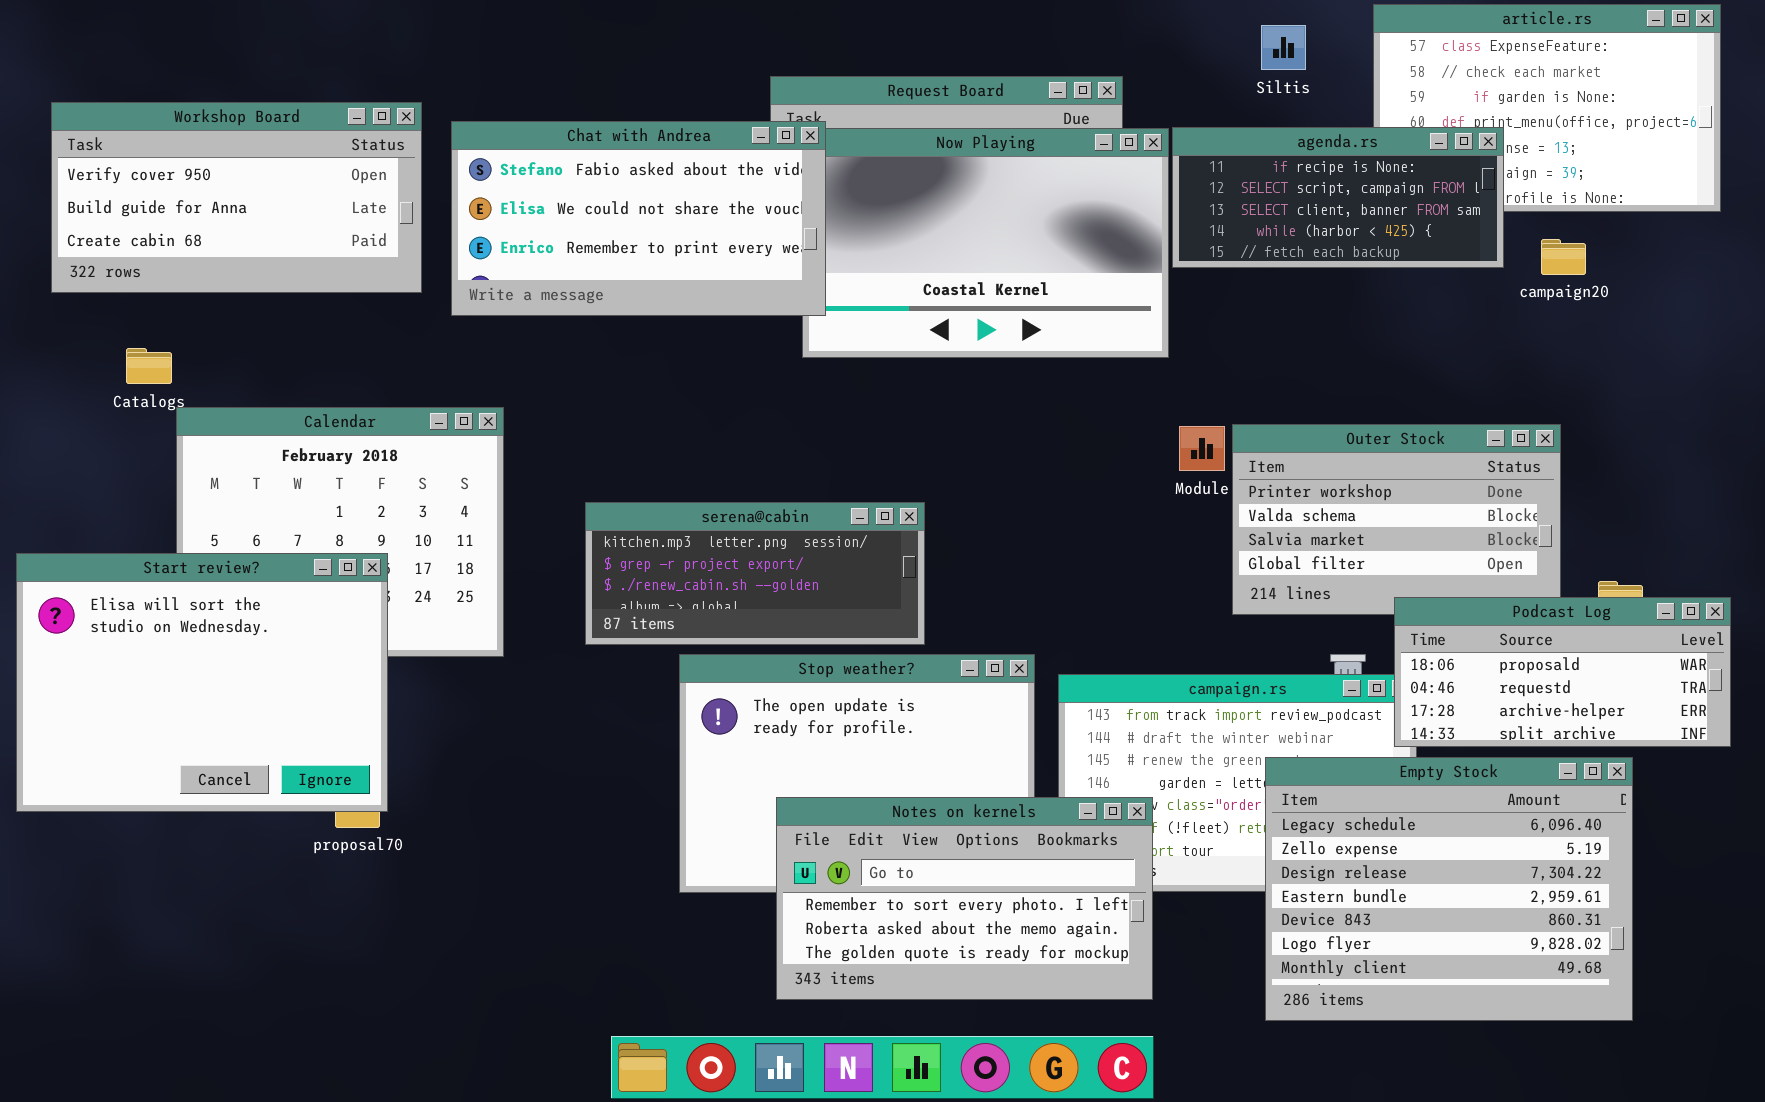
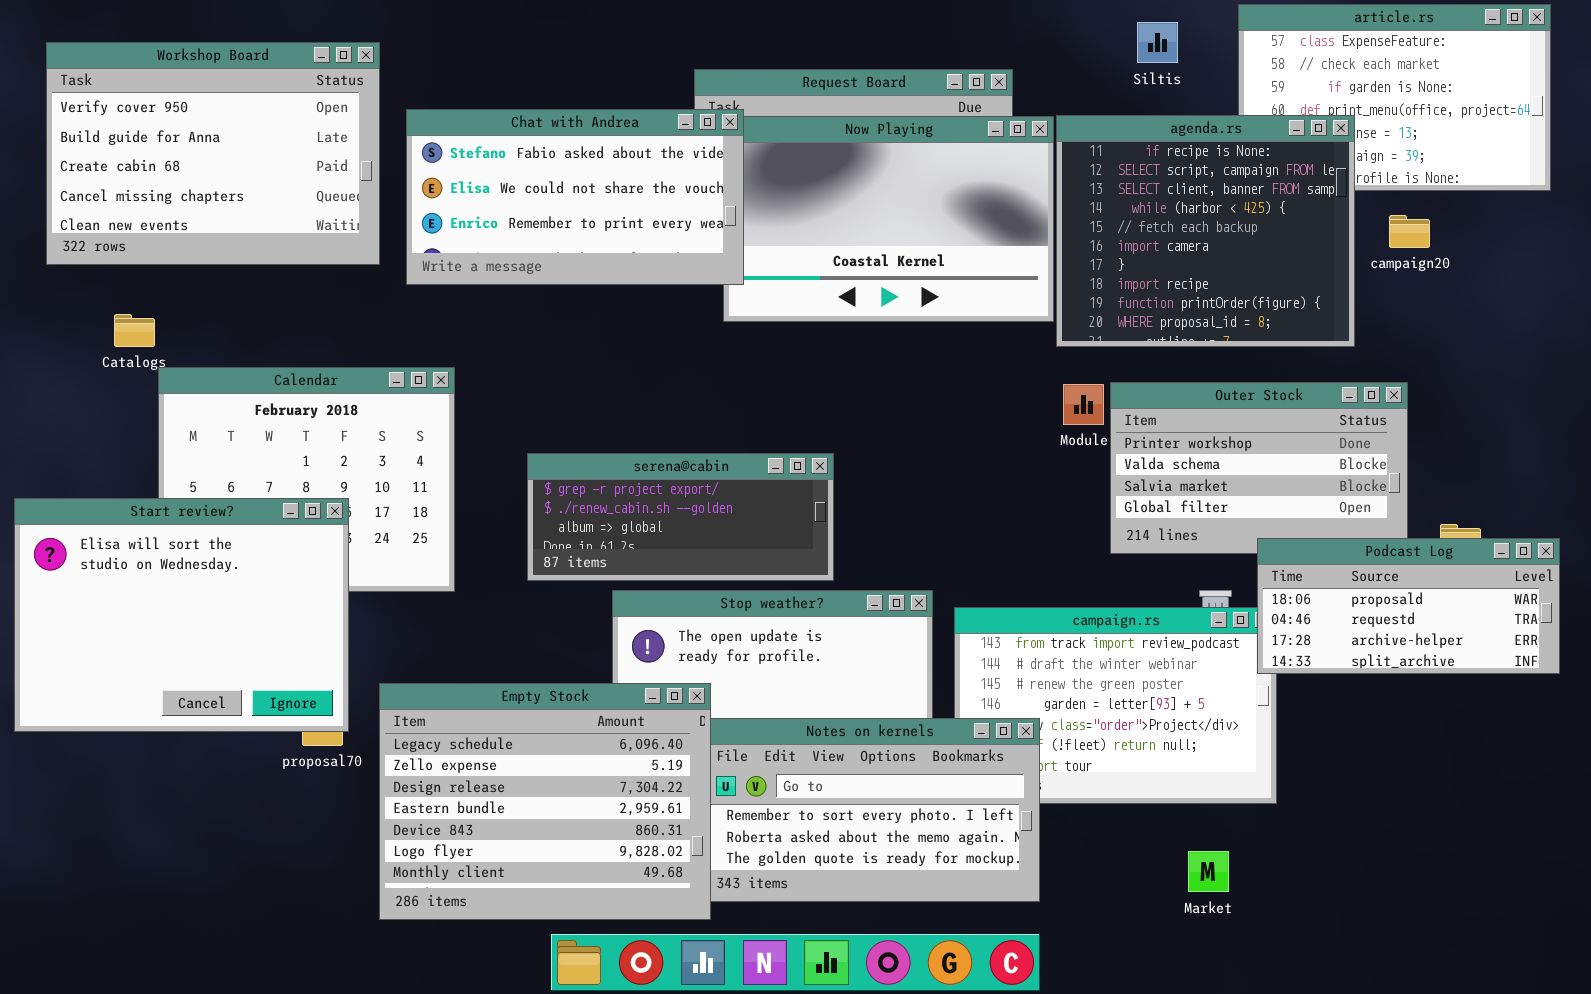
Workshop Board: [51,102,422,293] -> [46,42,380,265], resized
agenda.rs: [1172,127,1504,268] -> [1056,115,1355,347], resized
serena@cabin: [585,502,925,645] -> [527,453,834,581], scrolled down 1 row
Empty Stock: [1265,757,1633,1021] -> [379,683,711,920], moved

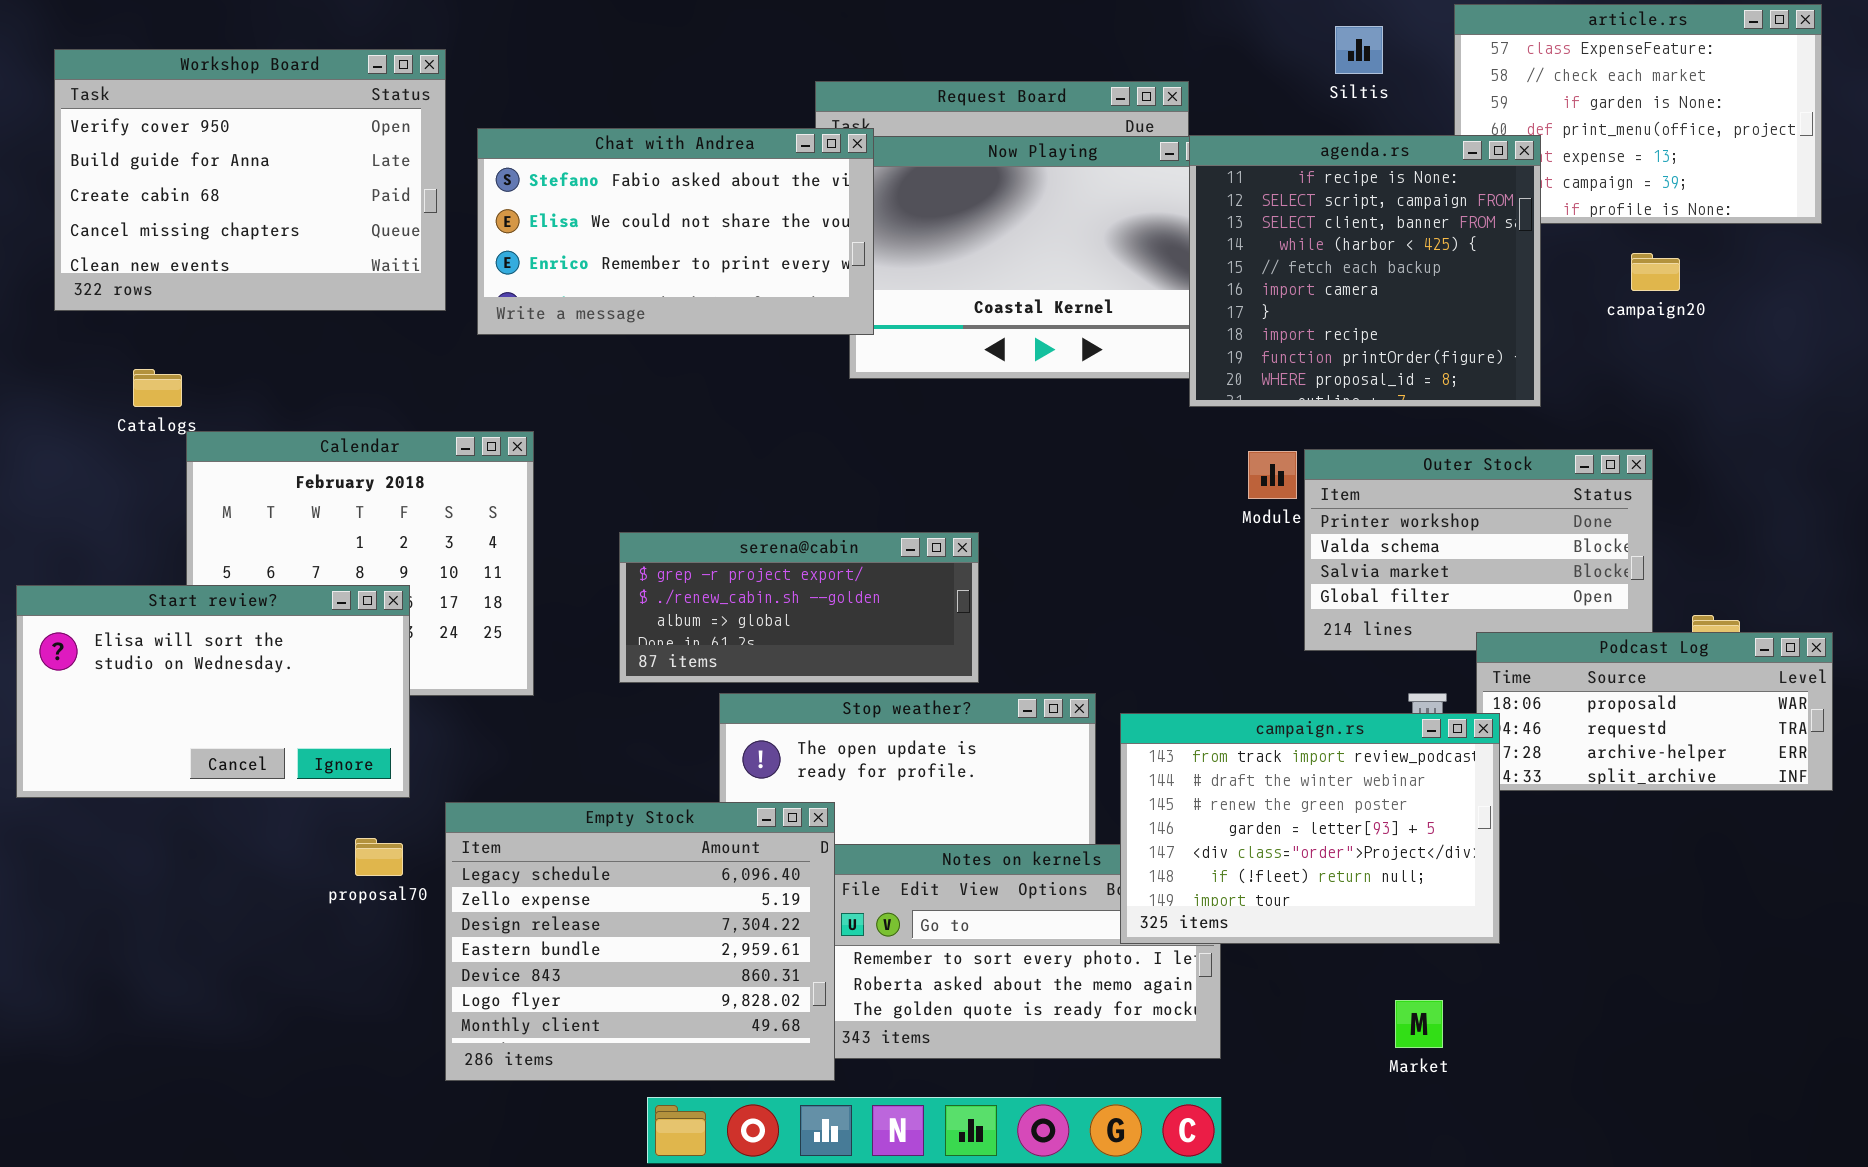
agenda.rs: [1056,115,1355,347] -> [1189,135,1541,407], moved
Start review?: [14,498,349,732] -> [16,585,410,798], resized
campaign.rs: [954,607,1277,804] -> [1120,713,1500,944], raised

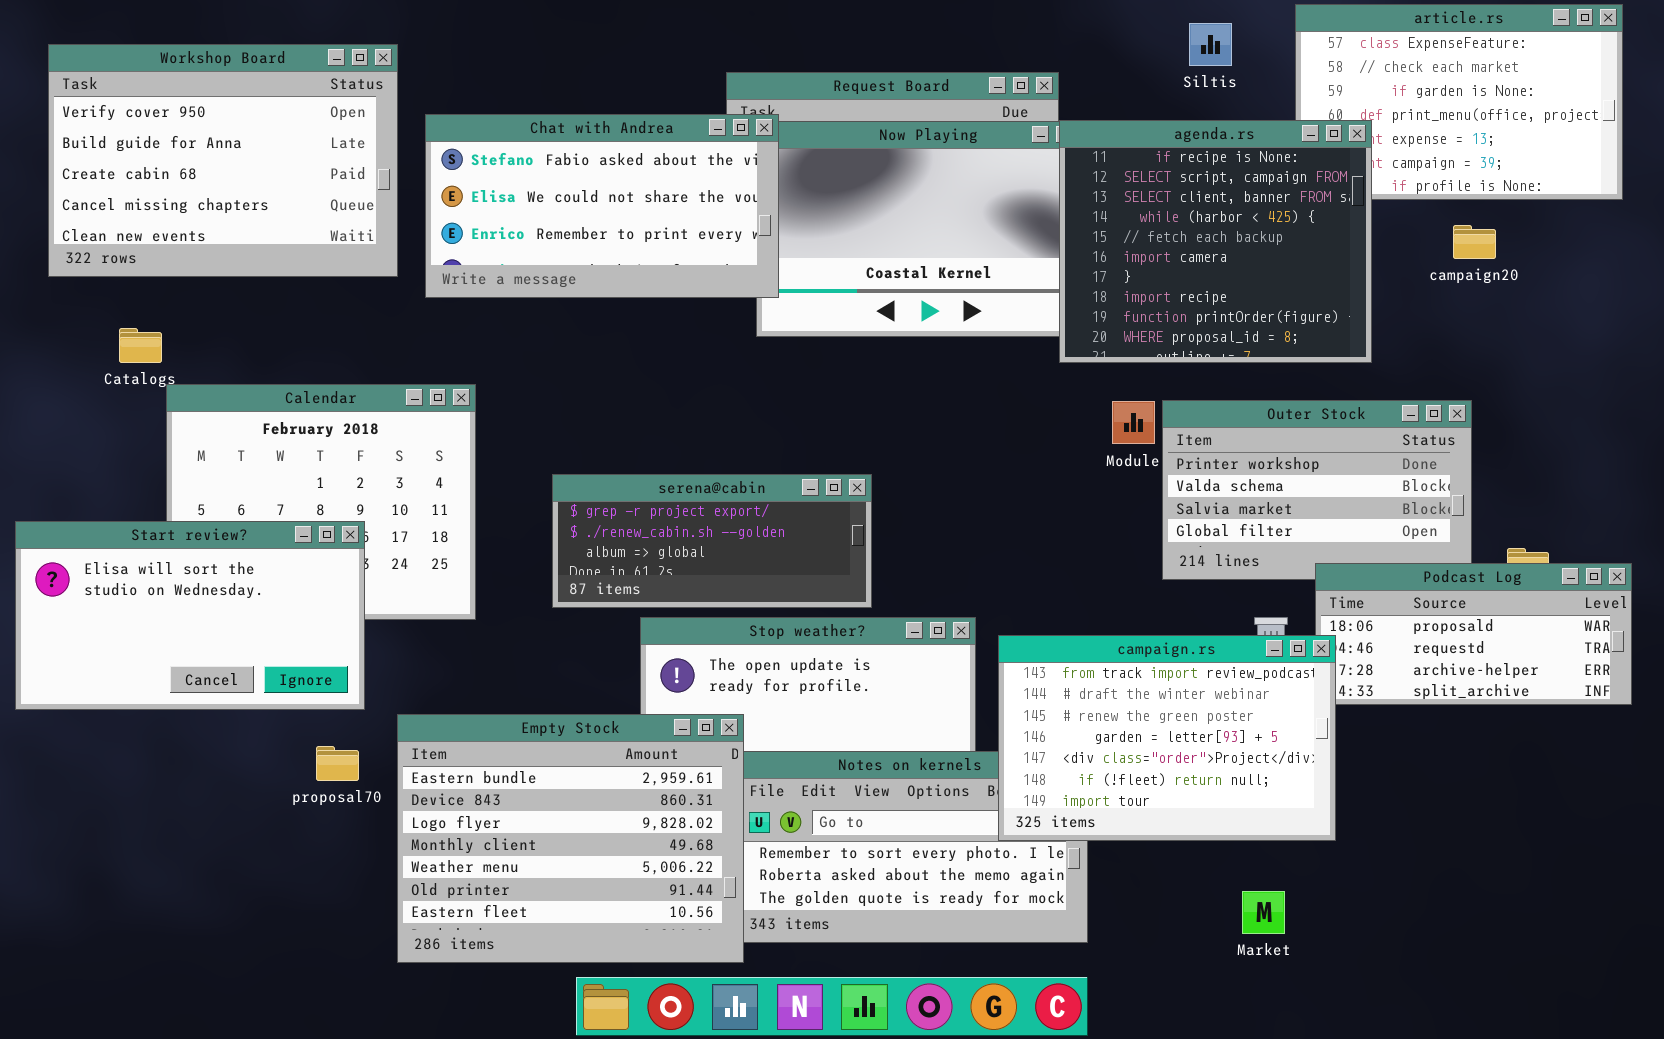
Empty Stock: [445,802,835,1081] -> [397,714,744,963], scrolled down 3 rows

